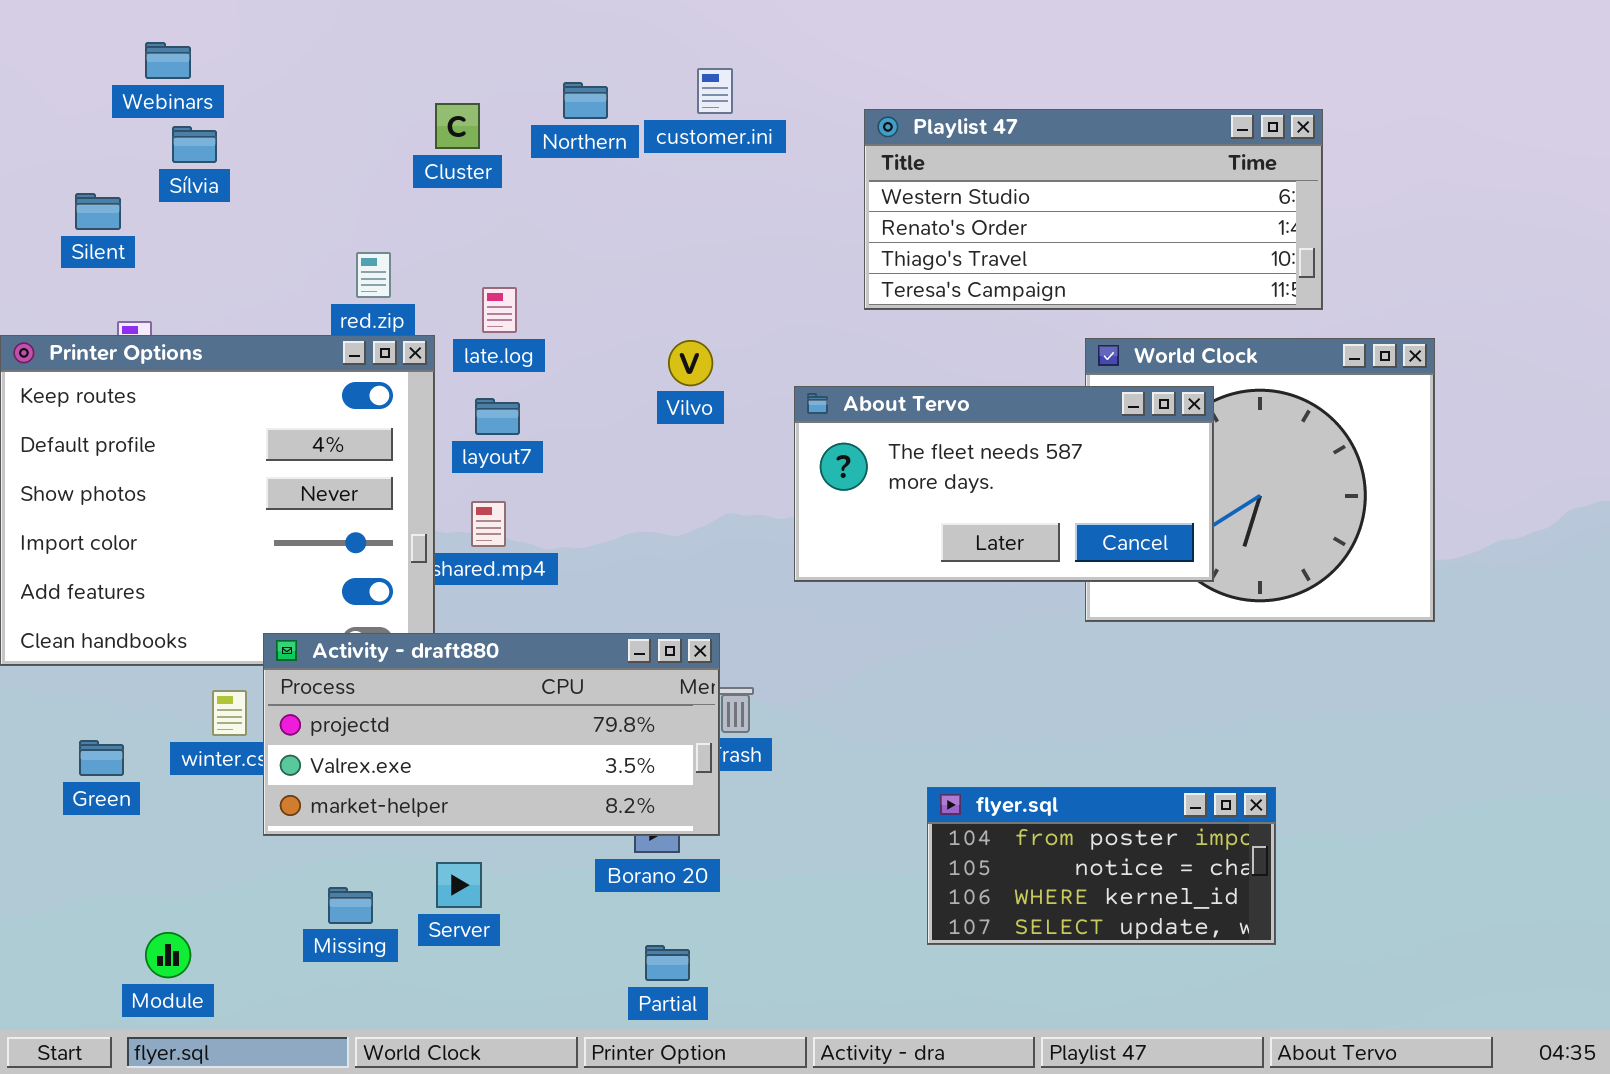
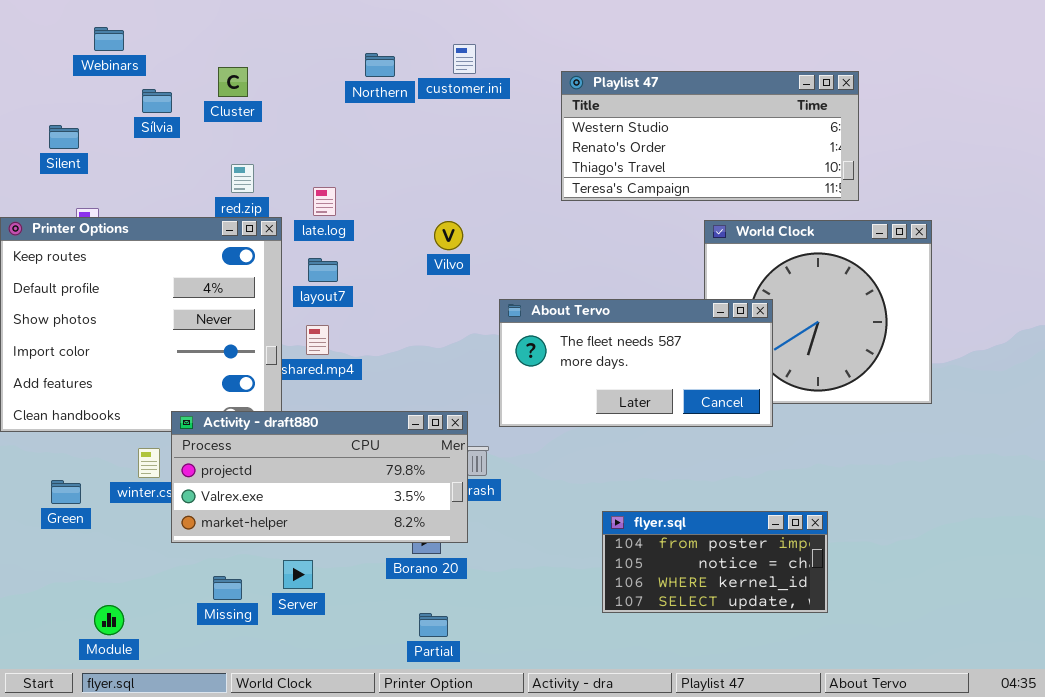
Cluster: [435,103,480,149] -> [218,67,248,97], moved
Sílvia: [172,126,217,163] -> [142,89,172,113], moved
About Tervo: [794,386,1214,582] -> [499,299,773,427], moved

